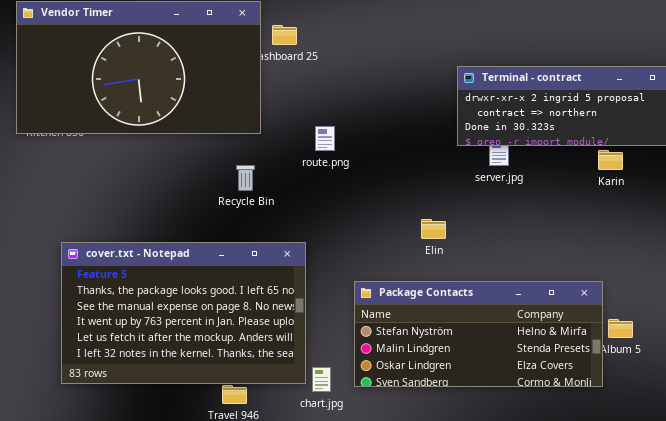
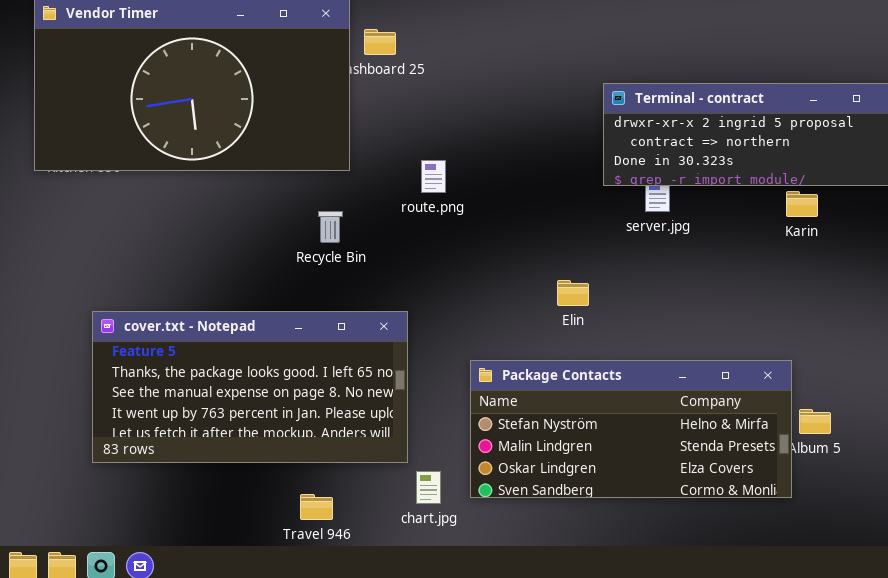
cover.txt - Notepad: [61,242,306,384] -> [92,311,408,463], resized

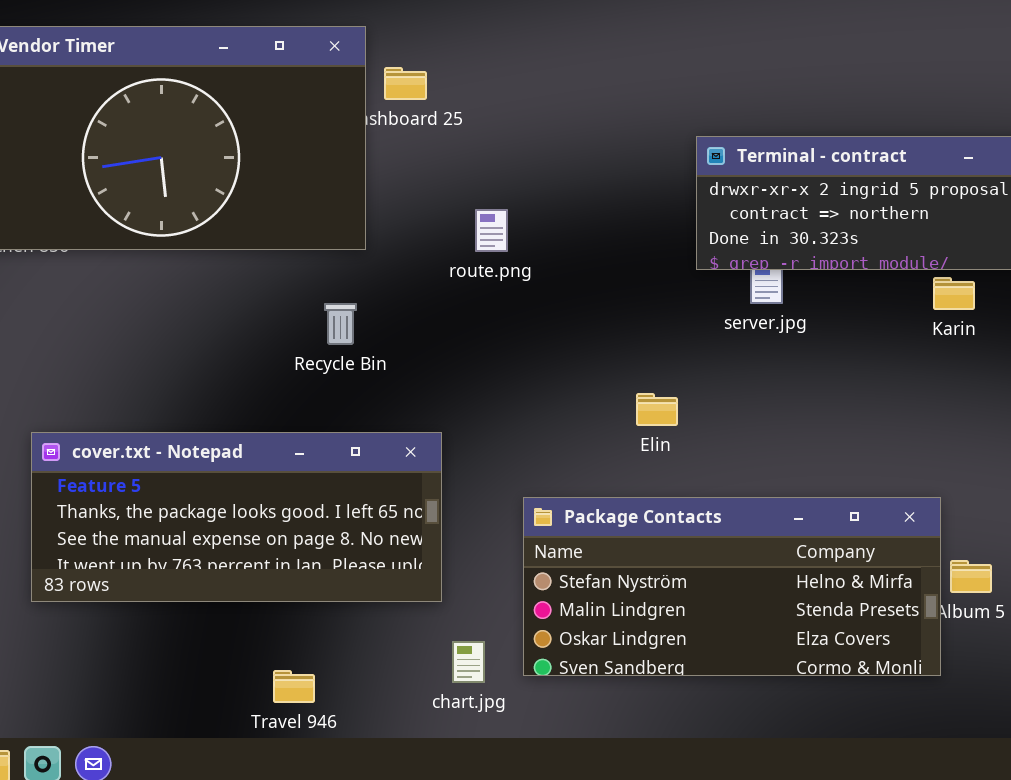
route.png: [421,160,446,193] -> [475,209,508,252], moved
cover.txt - Notepad: [92,311,408,463] -> [31,432,442,602], resized
Travel 946: [300,494,333,520] -> [273,670,315,703], moved

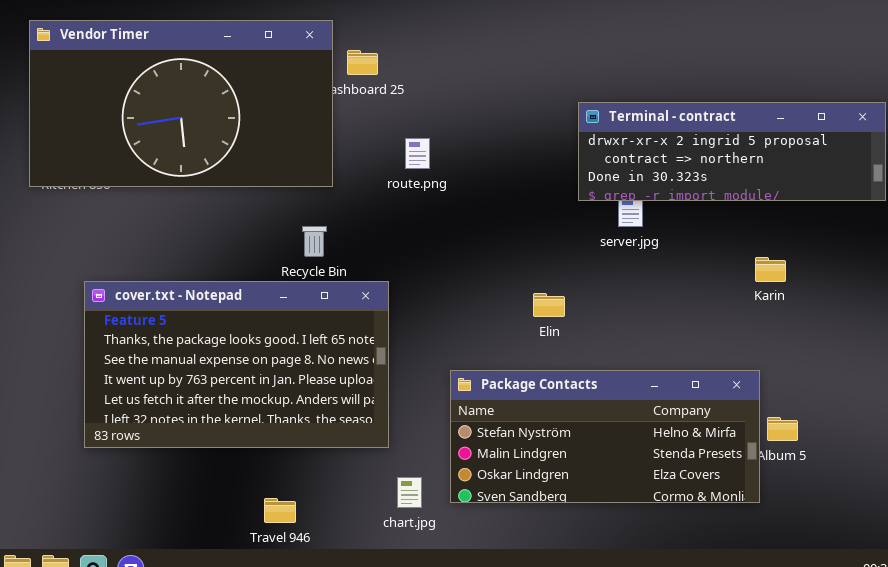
route.png: [475,209,508,252] -> [405,138,430,169], moved
Karin: [933,277,975,310] -> [755,257,786,282], moved
cover.txt - Notepad: [31,432,442,602] -> [84,281,389,448], resized

